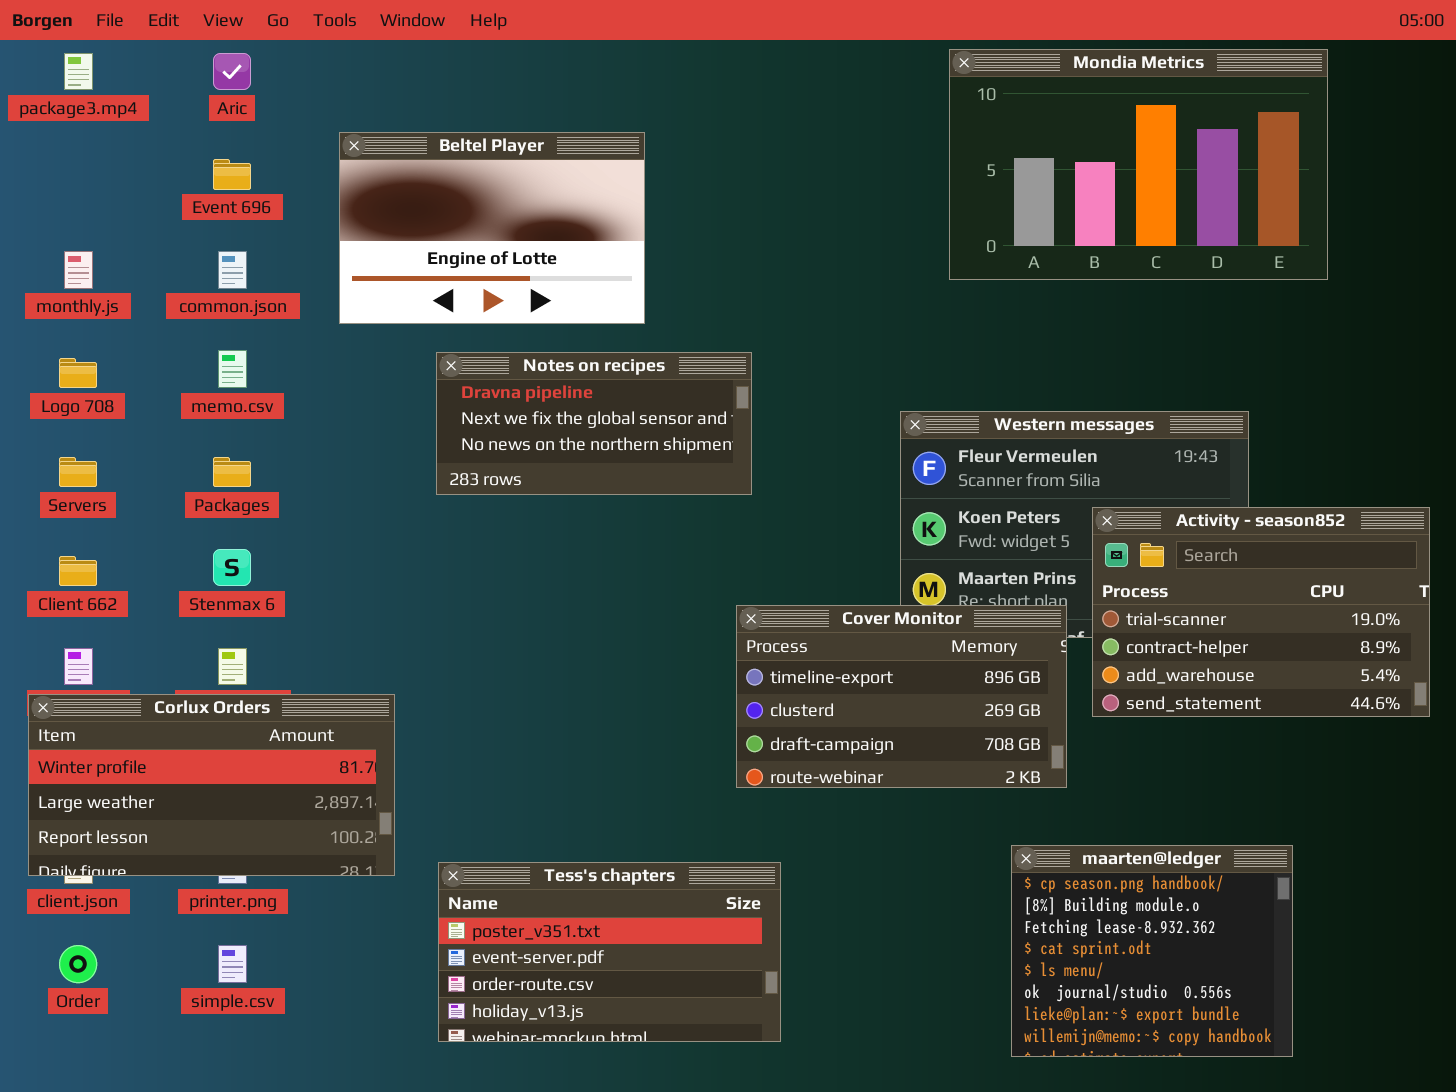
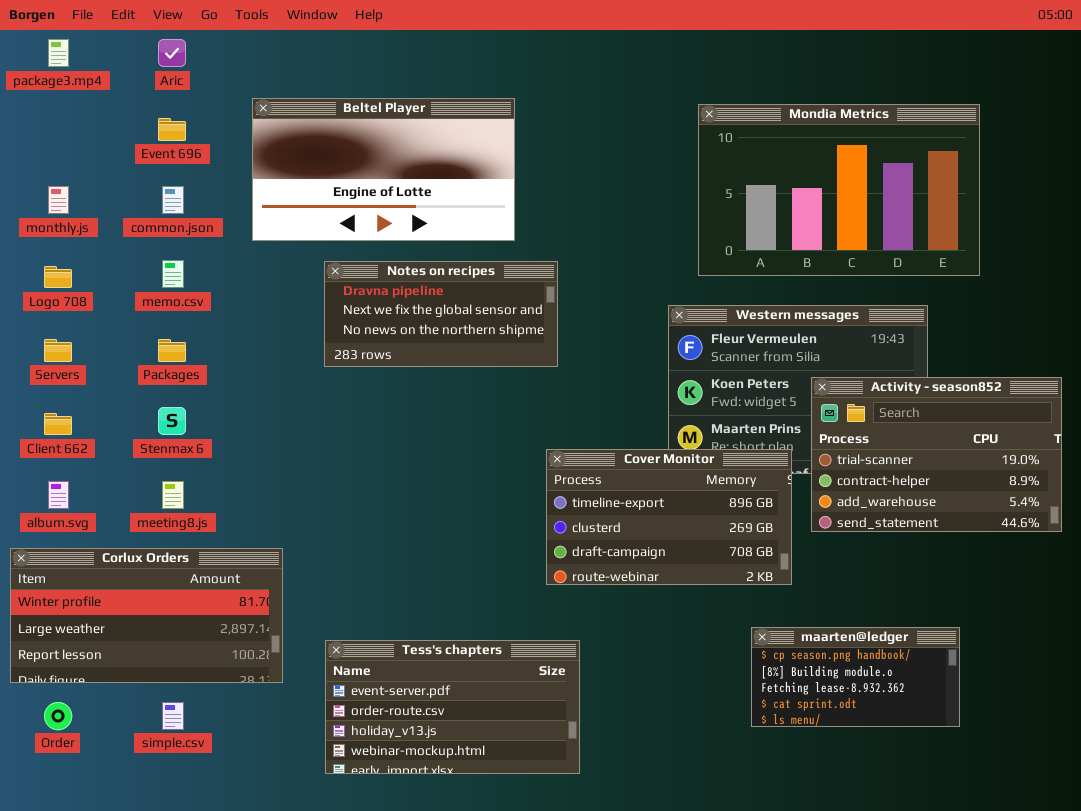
Mondia Metrics: [949,49,1328,280] -> [698,104,980,276], moved
Beltel Player: [339,132,645,324] -> [252,98,515,241], resized
Corlux Orders: [28,694,395,876] -> [10,548,283,683], moved
maarten@ledger: [1011,845,1293,1057] -> [751,627,960,727], resized
Tess's chapters: [438,862,781,1042] -> [325,640,580,774], scrolled down 1 row

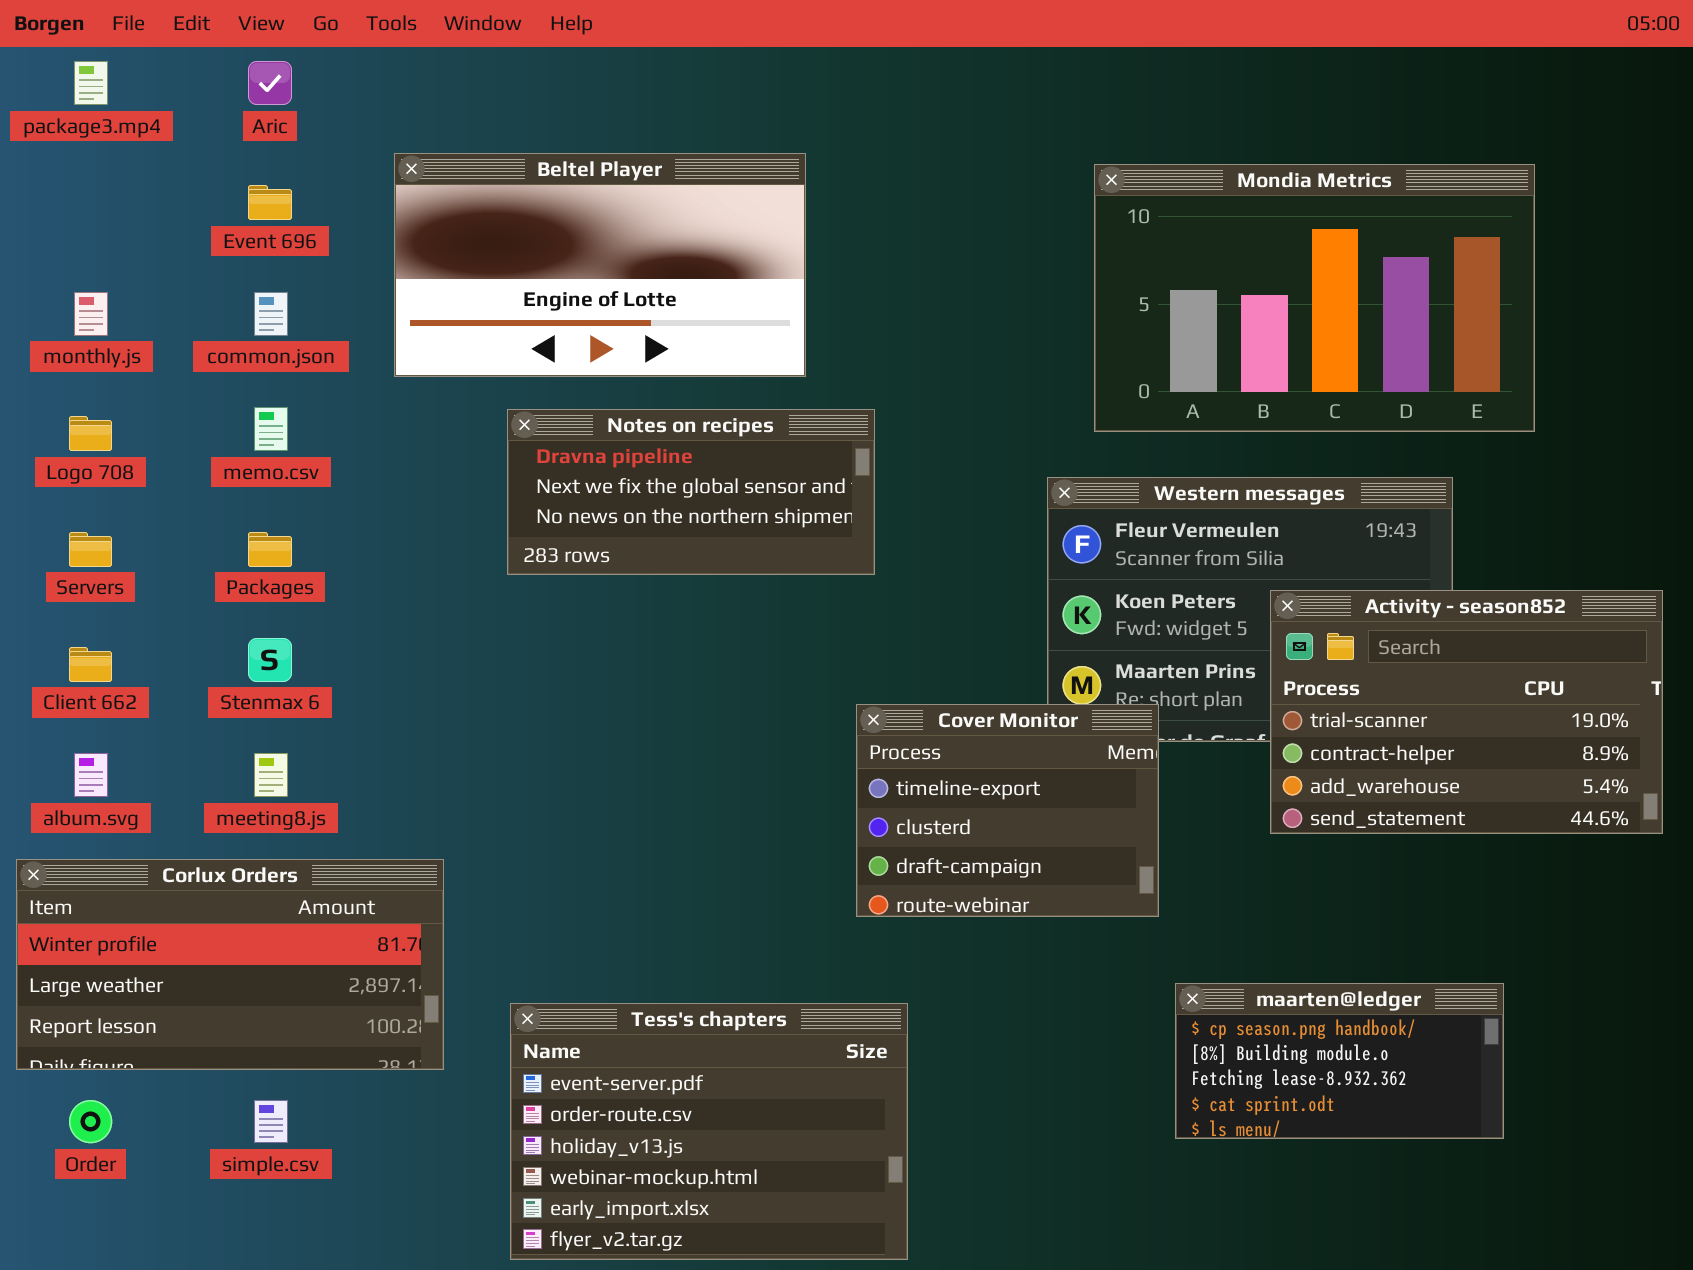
Cover Monitor: [546,449,792,585] -> [856,704,1159,917], resized
Tess's chapters: [325,640,580,774] -> [510,1003,908,1260], resized

